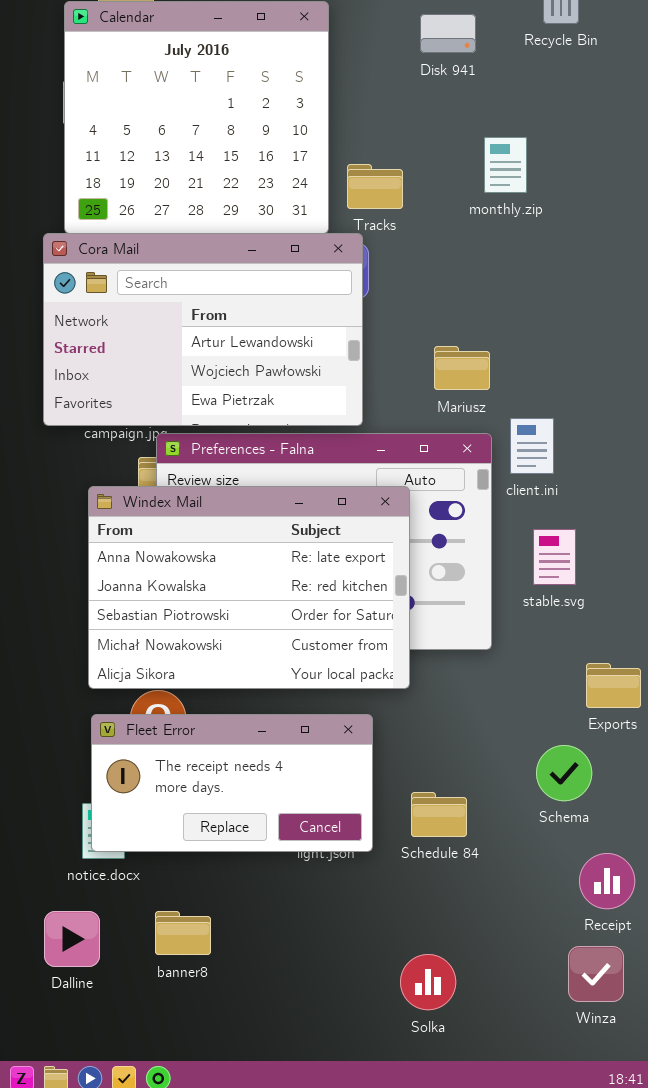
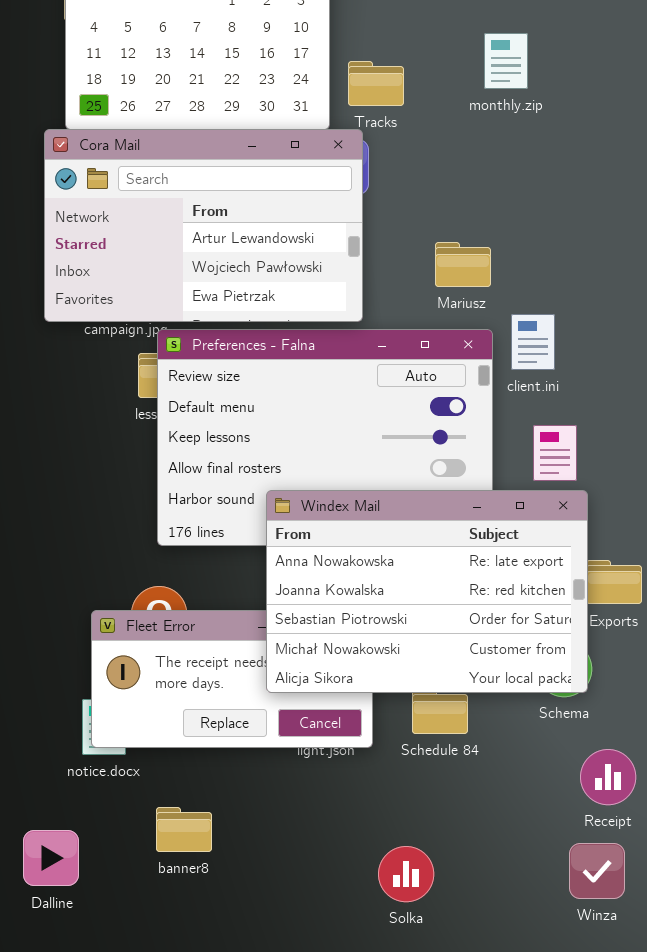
Windex Mail: [88,486,410,689] -> [266,490,588,693], moved
Dalline: [44,911,100,967] -> [23,830,79,886], moved
Solka: [400,954,456,1010] -> [378,846,434,902], moved

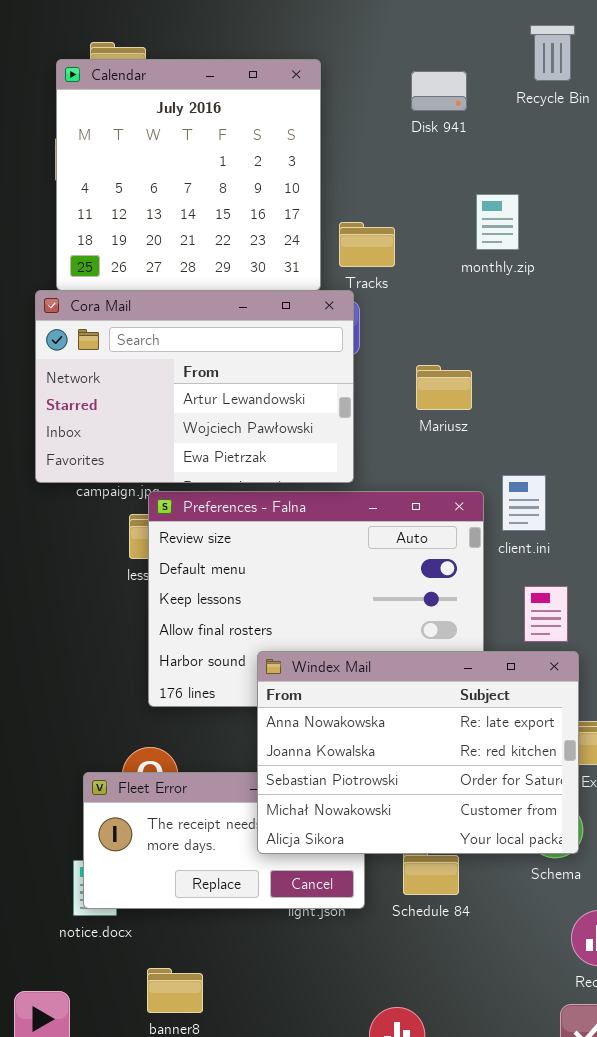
Mariusz: [435,242,491,287] -> [416,365,472,410], moved

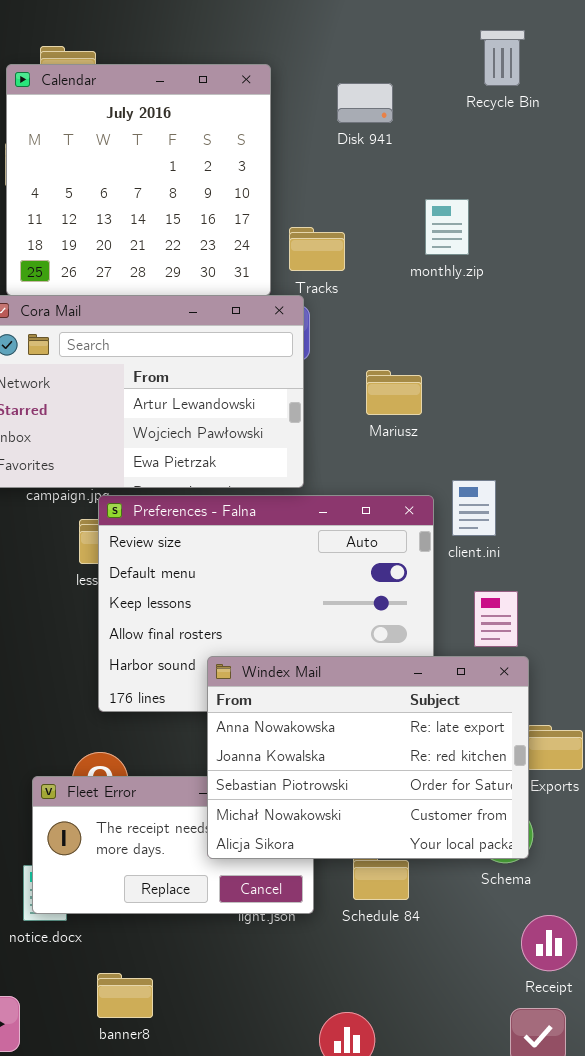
Disk 941: [411,71,467,111] -> [337,83,393,123], moved

